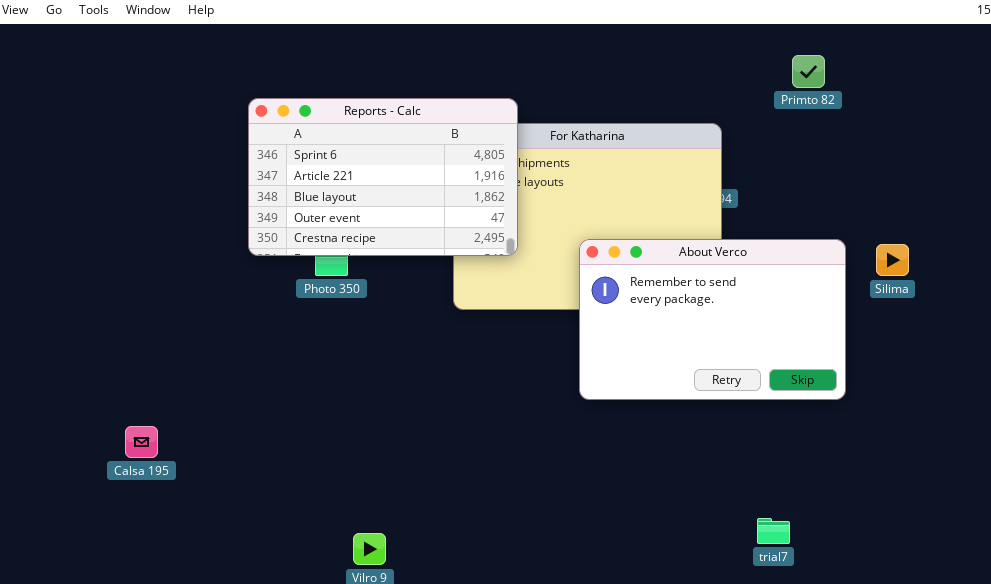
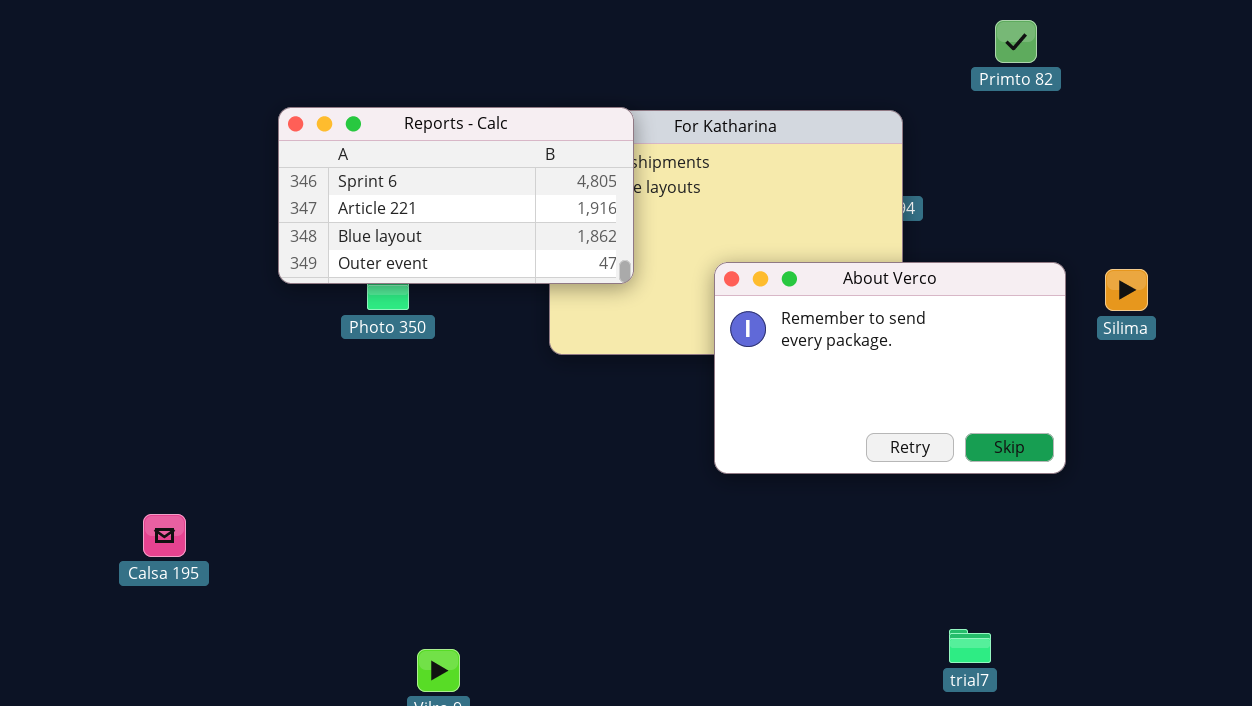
Reports - Calc: [248,98,518,256] -> [278,107,634,284], resized
Calsa 195: [125,426,158,458] -> [143,514,186,557], moved

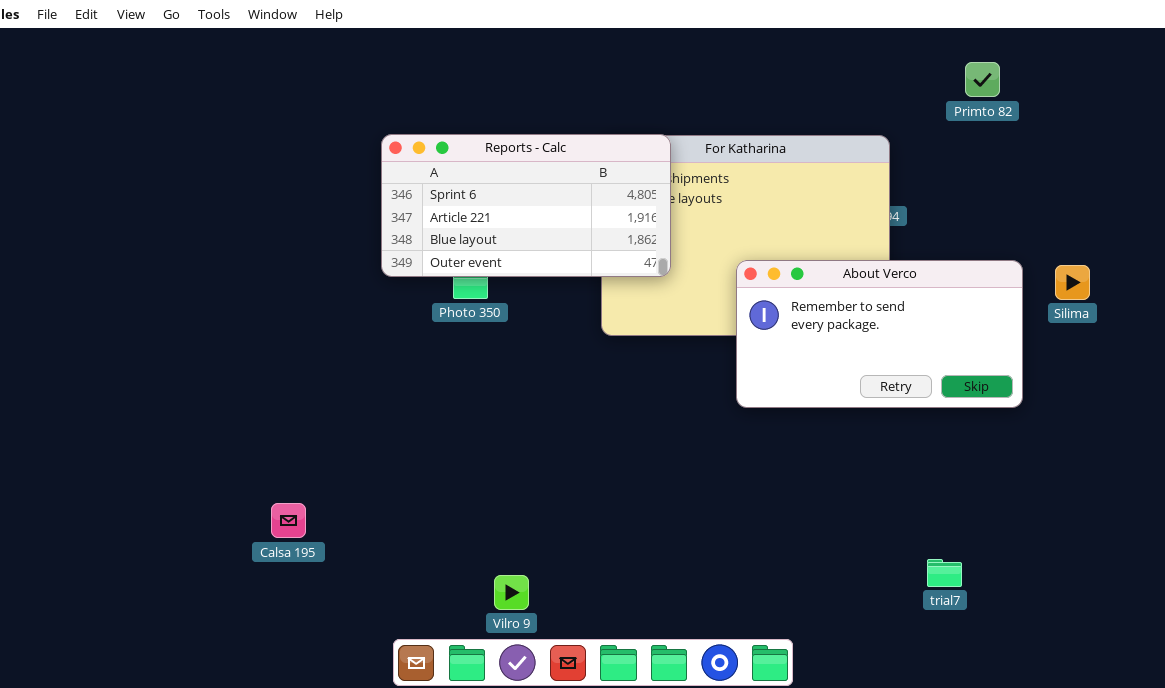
About Verco: [714,262,1066,474] -> [736,260,1023,408], resized
Calsa 195: [143,514,186,557] -> [271,503,306,538], moved

